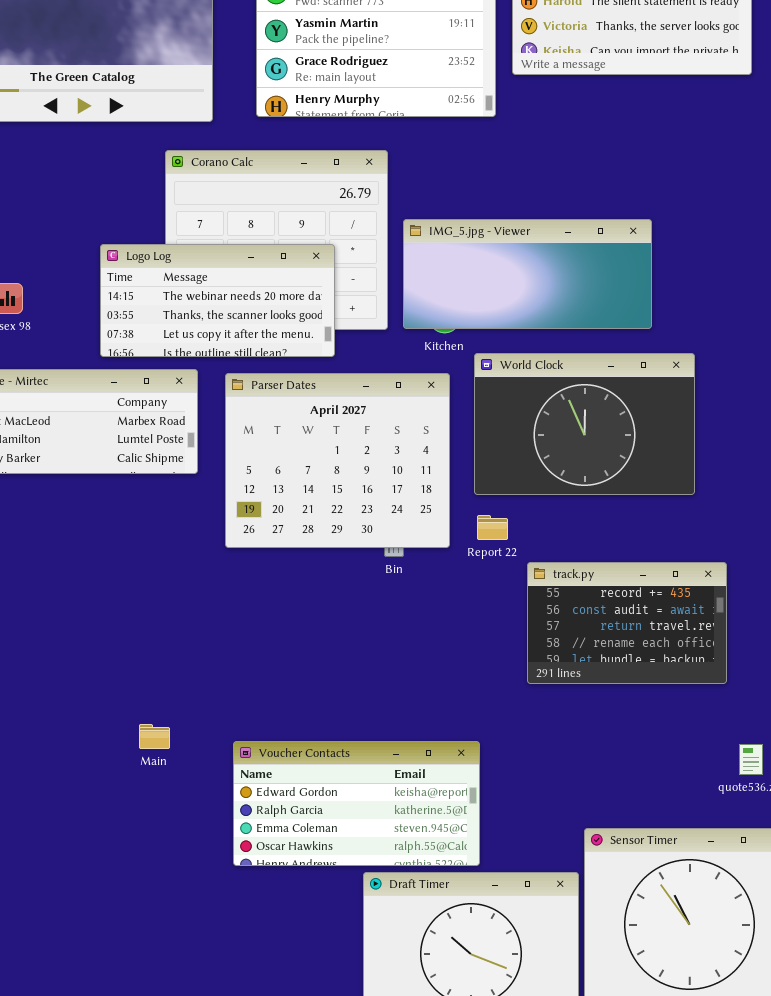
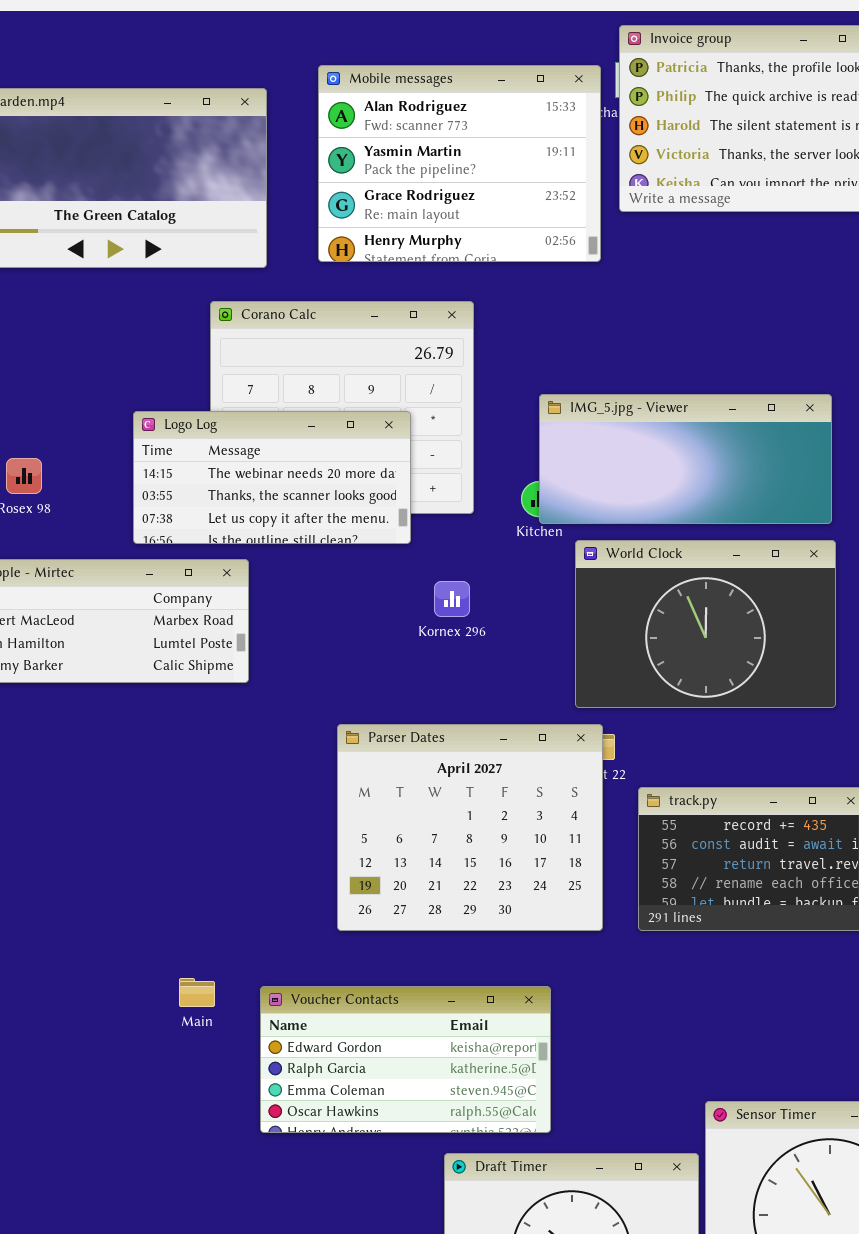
IMG_5.jpg - Viewer: [403,219,652,329] -> [539,394,832,524], moved
Parser Dates: [225,373,450,548] -> [337,724,603,931], moved
Voucher Contacts: [233,741,480,866] -> [260,986,551,1133], moved

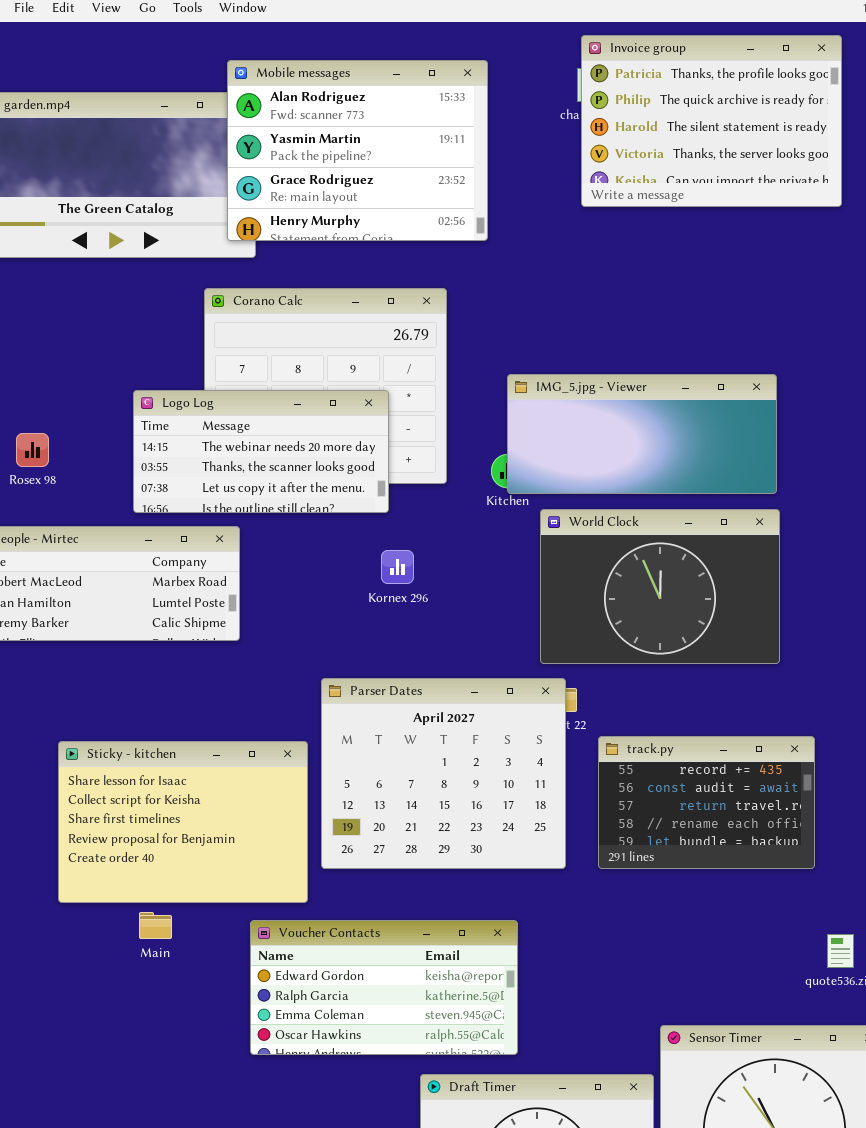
Mobile messages: [318,65,601,262] -> [227,60,488,241], moved
Kornex 296: [434,581,470,617] -> [381,550,414,584], moved
Sticky - kitchen: none -> [58,741,308,903], opened
Main: [179,978,215,1007] -> [139,912,172,939], moved

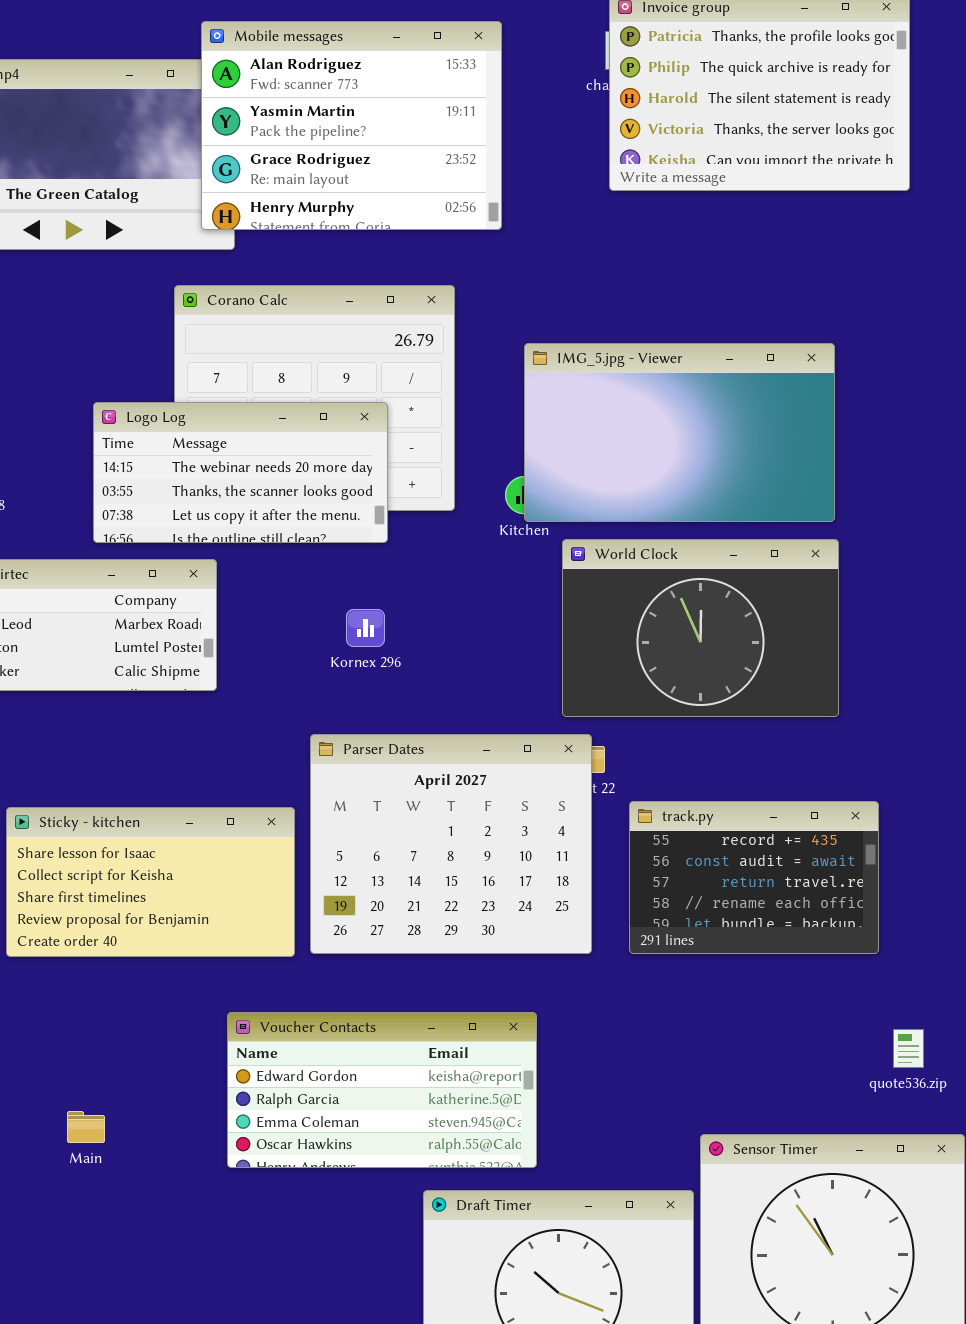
IMG_5.jpg - Viewer: [507,374,777,494] -> [524,343,835,522], resized
Kornex 296: [381,550,414,584] -> [346,609,385,647], moved
Sticky - kitchen: [58,741,308,903] -> [6,807,295,957], resized
Main: [139,912,172,939] -> [67,1111,105,1143], moved

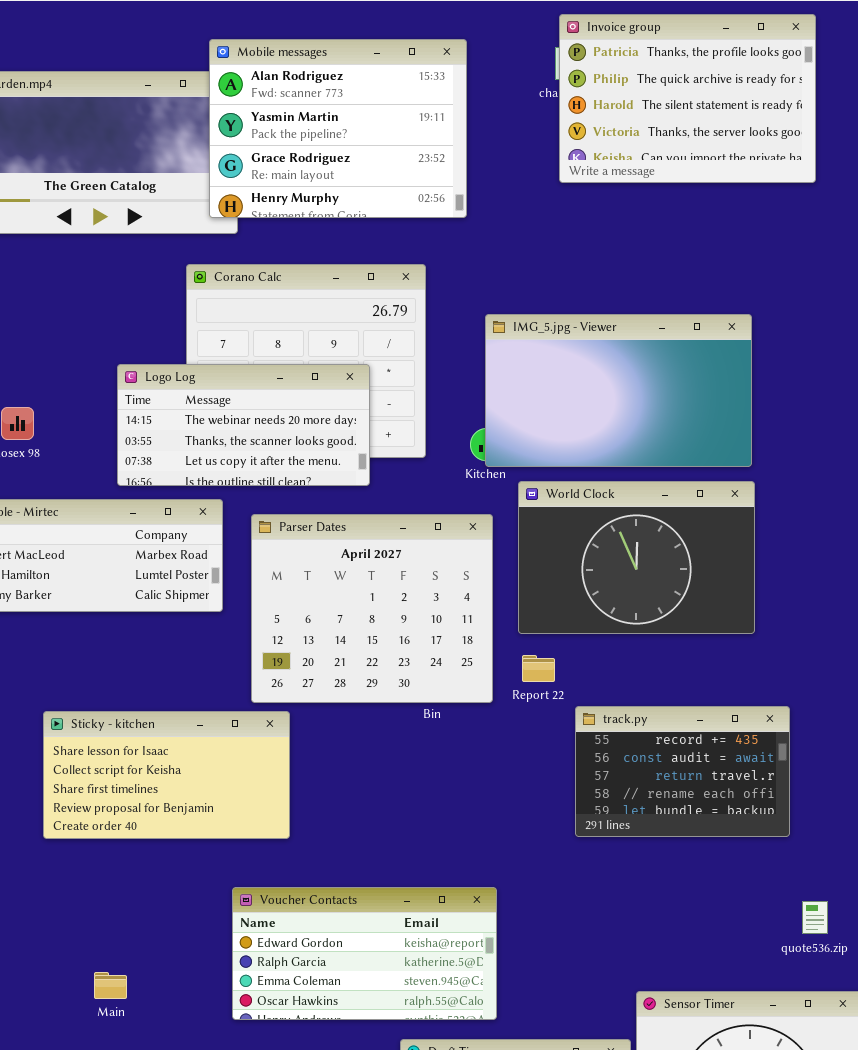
Parser Dates: [310,734,592,954] -> [251,514,493,703], moved

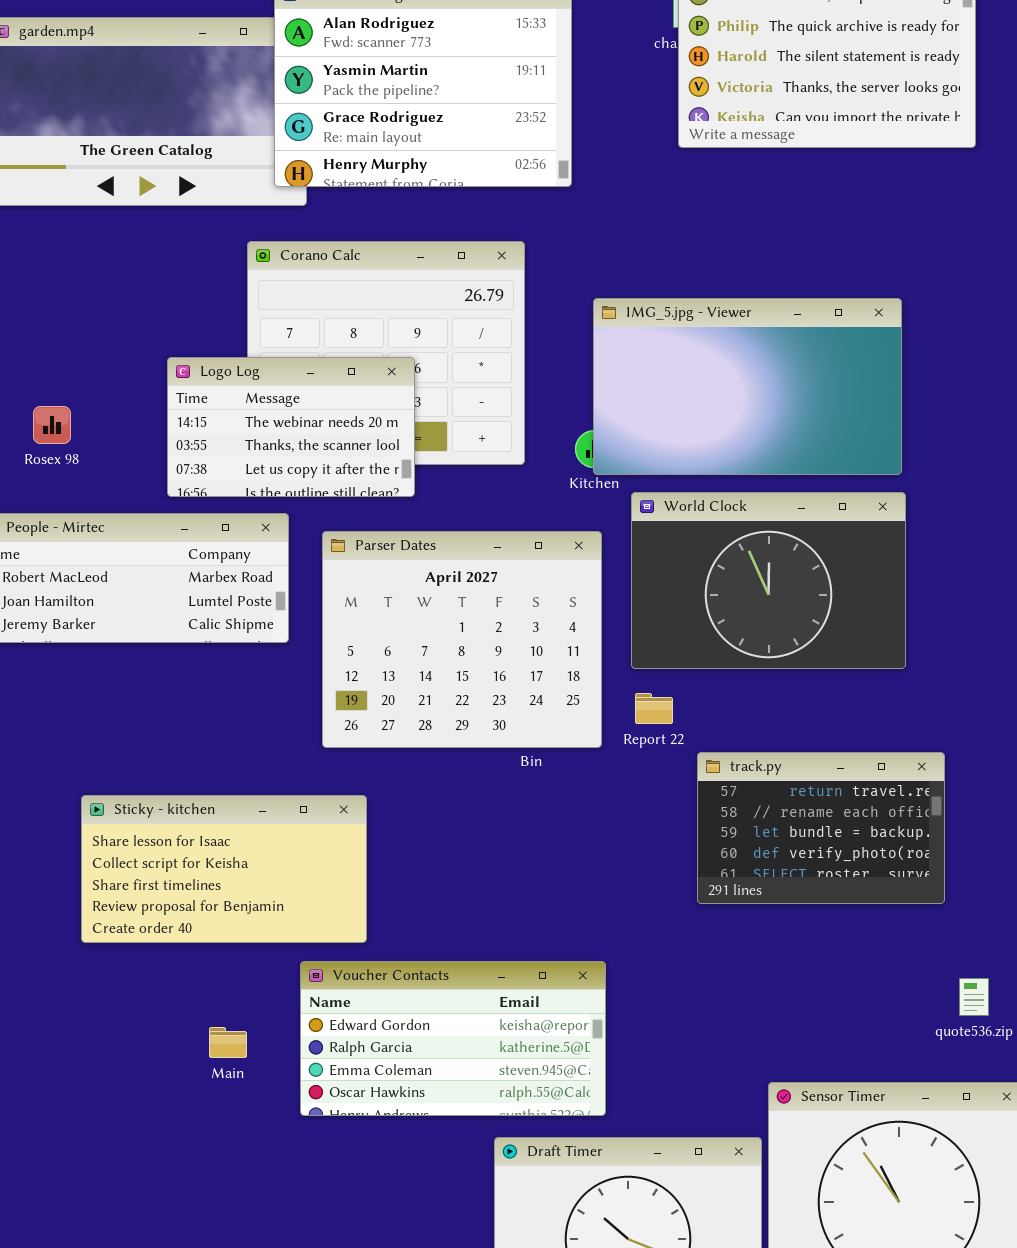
Logo Log: [117,364,370,486] -> [167,357,415,497], resized
track.py: [575,706,790,837] -> [697,752,945,904], scrolled down 2 rows
Sticky - kitchen: [43,711,290,839] -> [81,795,367,943], moved
Main: [94,972,127,999] -> [209,1027,247,1058], moved

